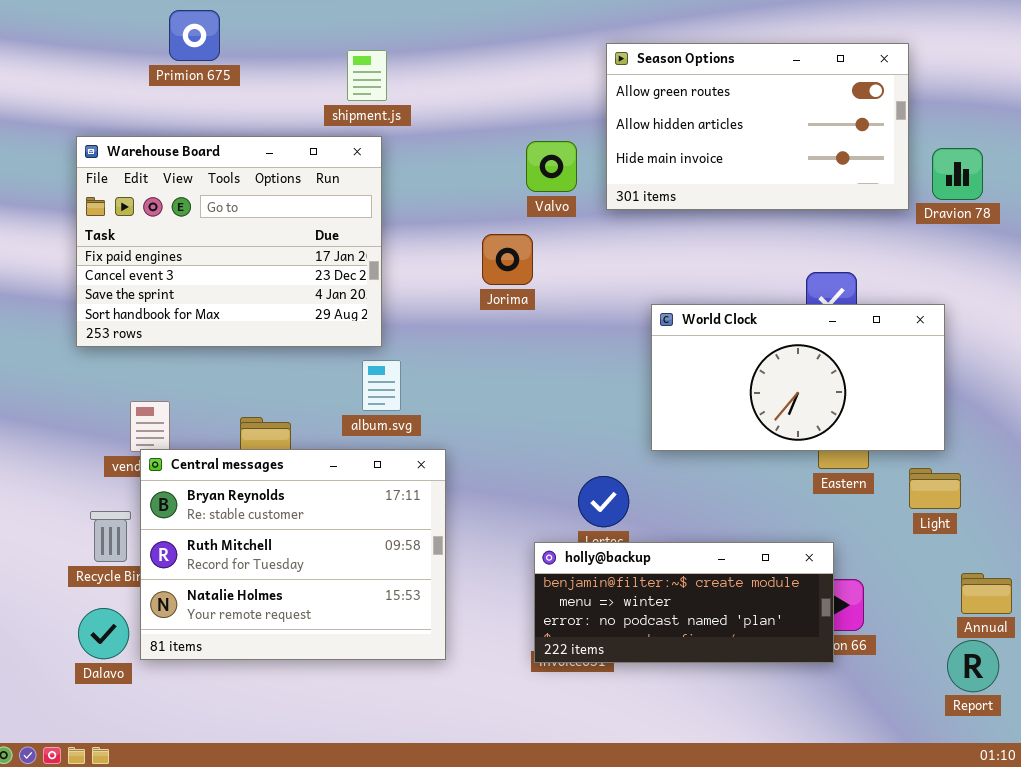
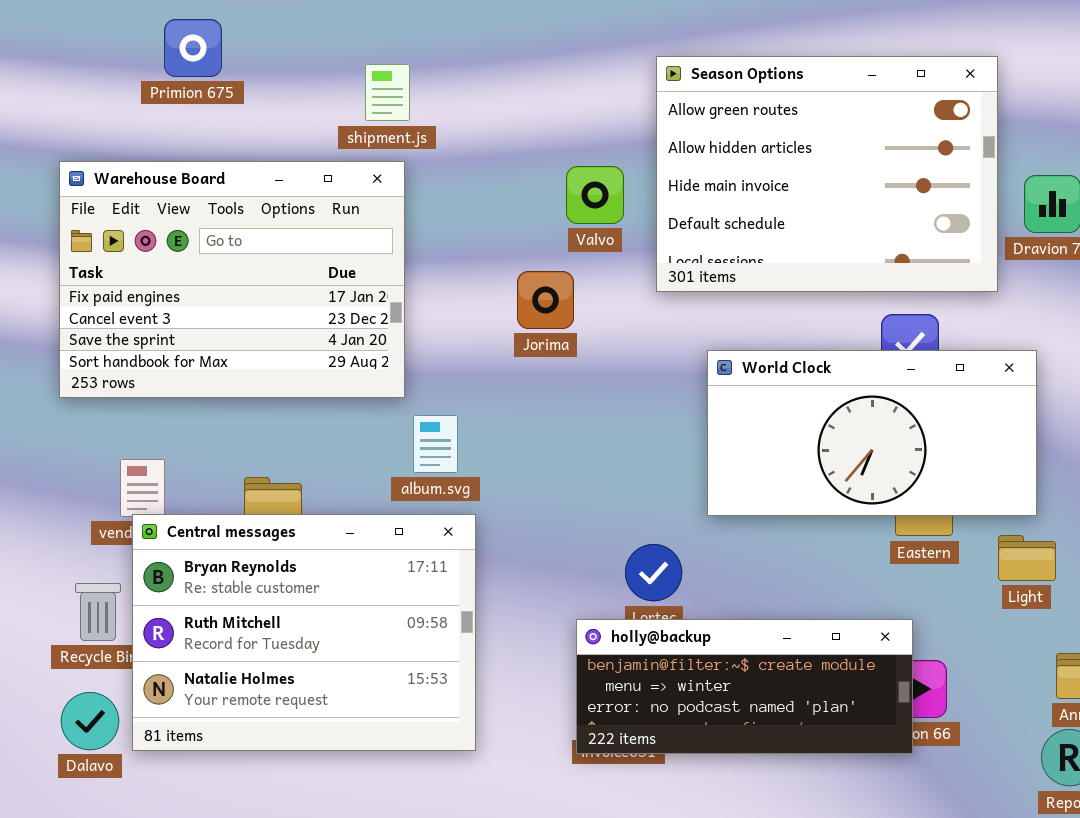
Season Options: [606,43,909,210] -> [656,56,998,292], resized
album.svg: [362,360,401,411] -> [413,415,458,473], moved

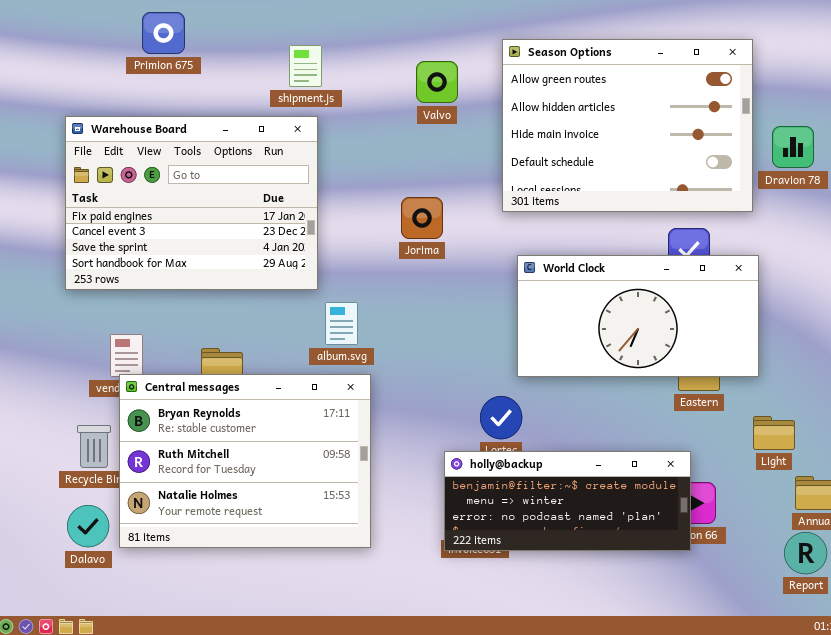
Valvo: [566,166,624,224] -> [416,61,458,103], moved
World Clock: [707,350,1037,516] -> [517,255,759,377], moved
Light: [998,535,1056,581] -> [753,416,795,450], moved

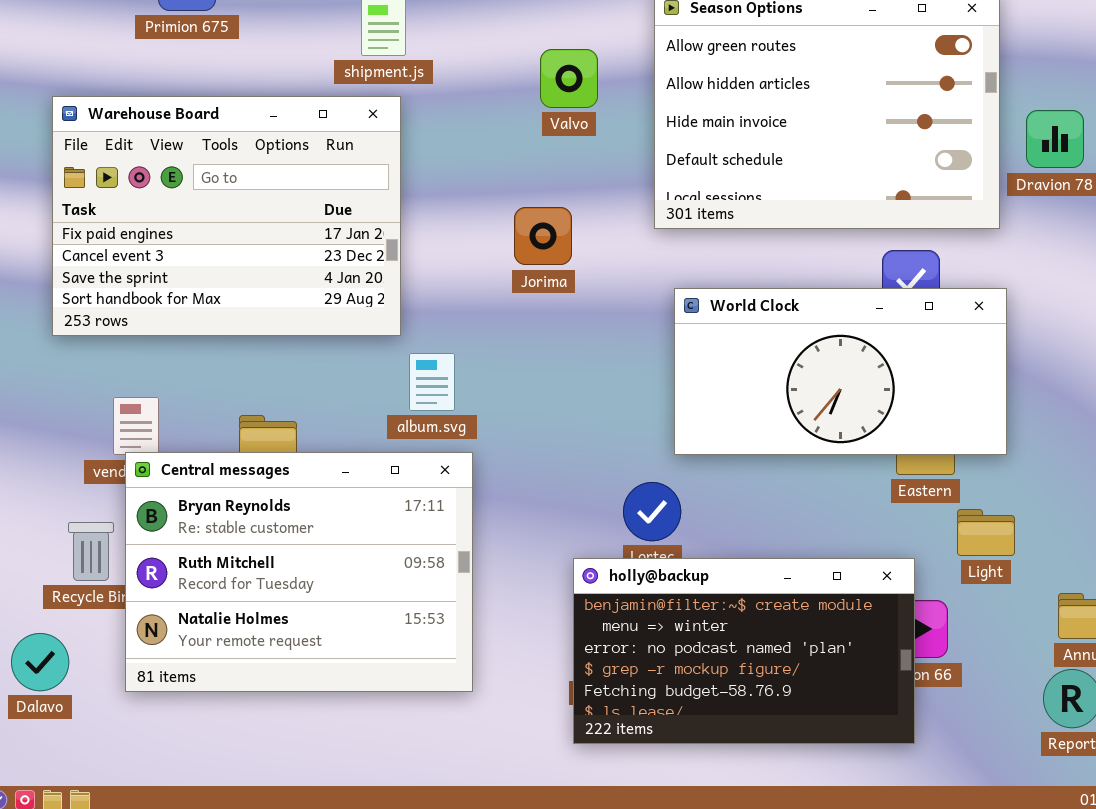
Valvo: [416,61,458,103] -> [540,49,598,108], moved
Light: [753,416,795,450] -> [957,509,1015,556], moved
holly@backup: [444,451,691,551] -> [573,558,915,744], resized
Dalavo: [67,505,109,547] -> [11,633,69,691], moved

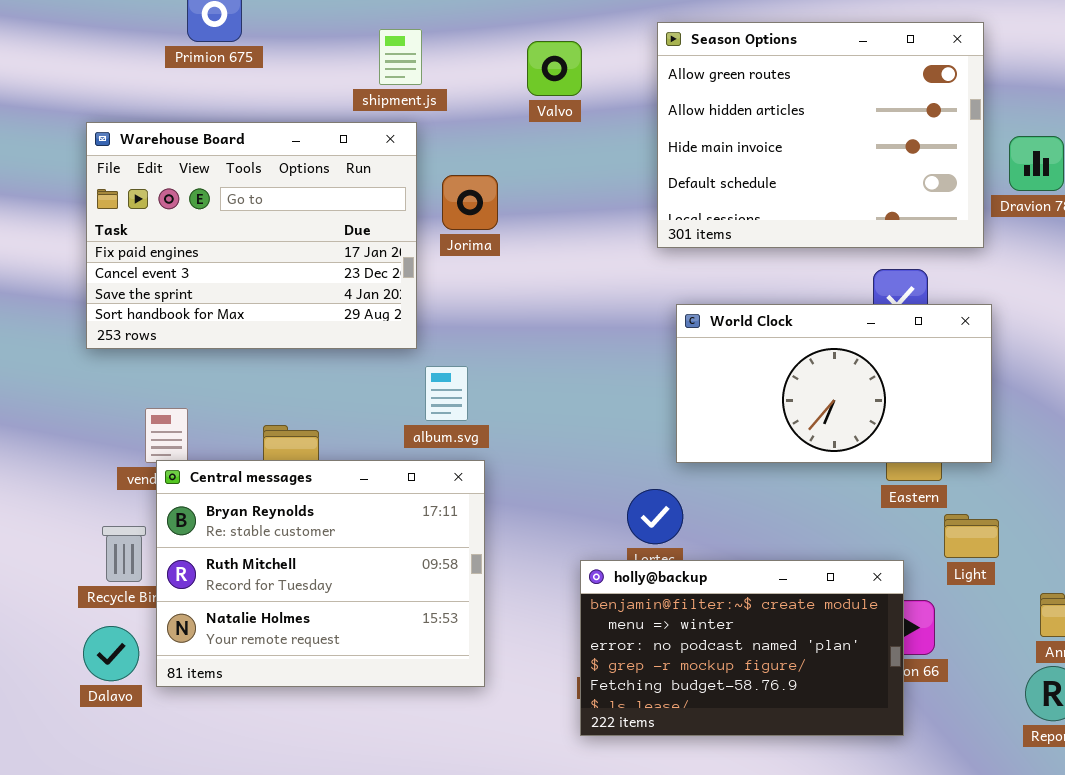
Valvo: [540,49,598,108] -> [527,41,582,96], moved
Jorima: [514,207,572,265] -> [442,175,498,230], moved
Dalavo: [11,633,69,691] -> [83,626,139,681], moved

